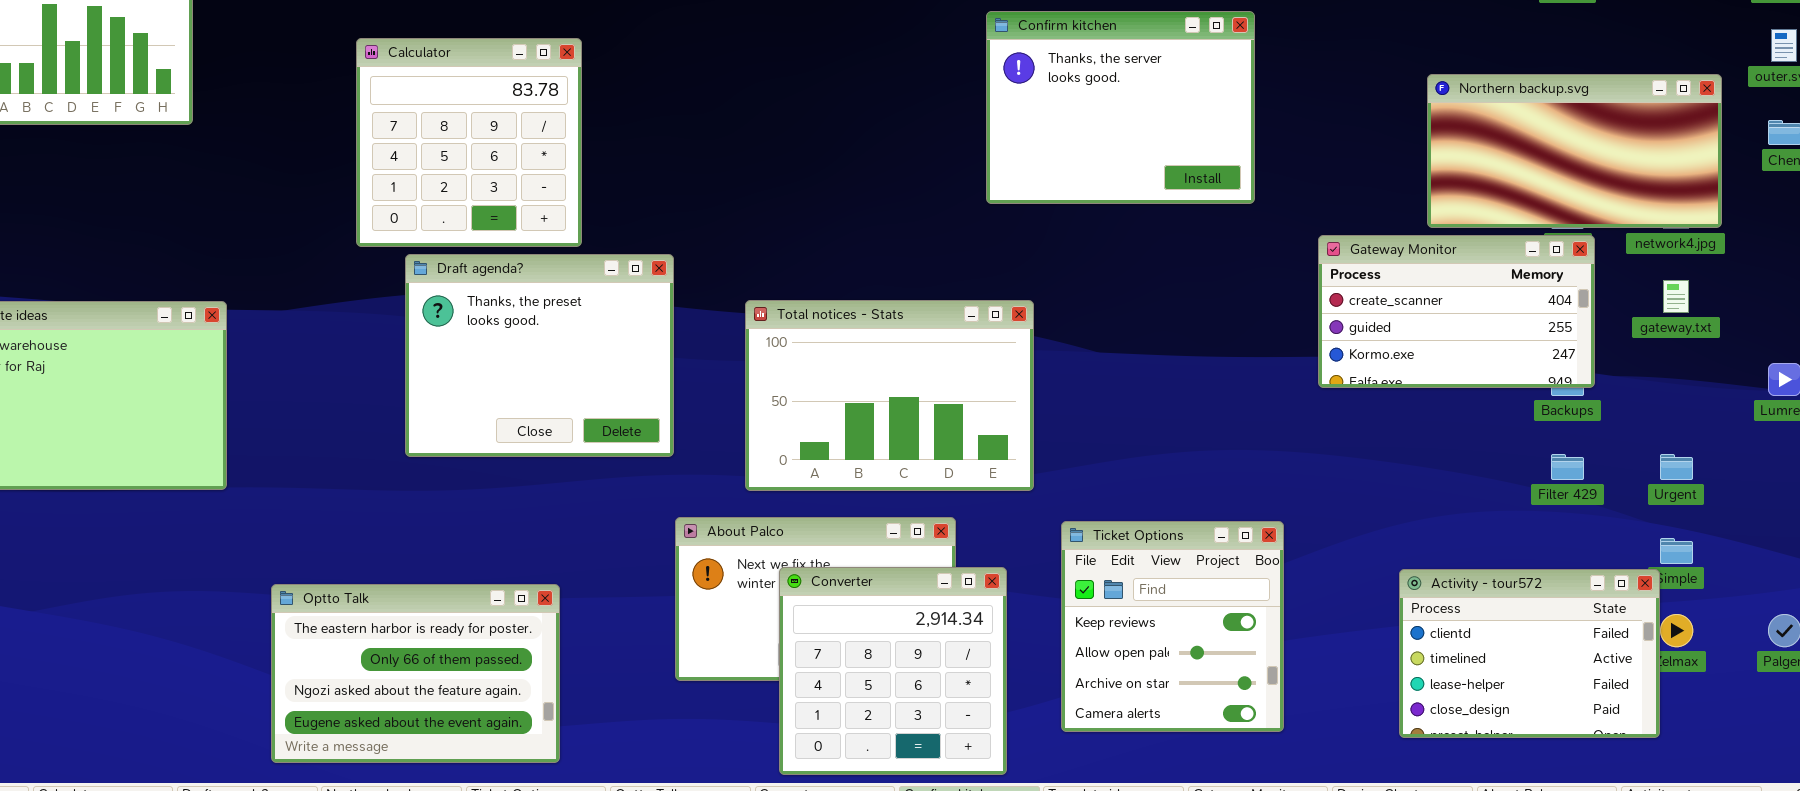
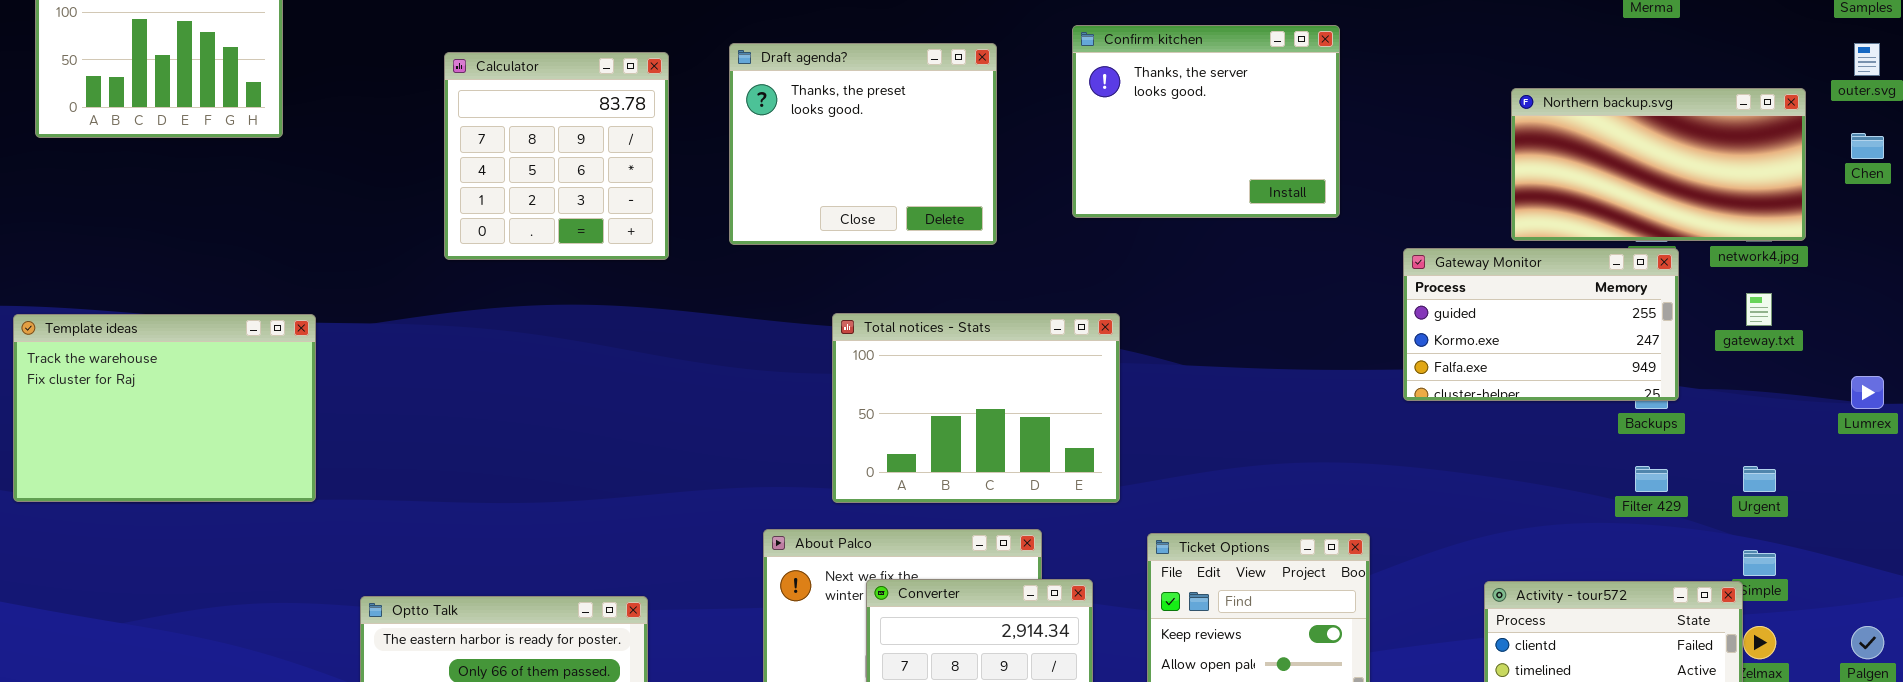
Gateway Monitor: [1318,235,1595,388] -> [1403,248,1679,401], scrolled down 1 row
Draft agenda?: [405,254,674,457] -> [729,43,997,245], moved

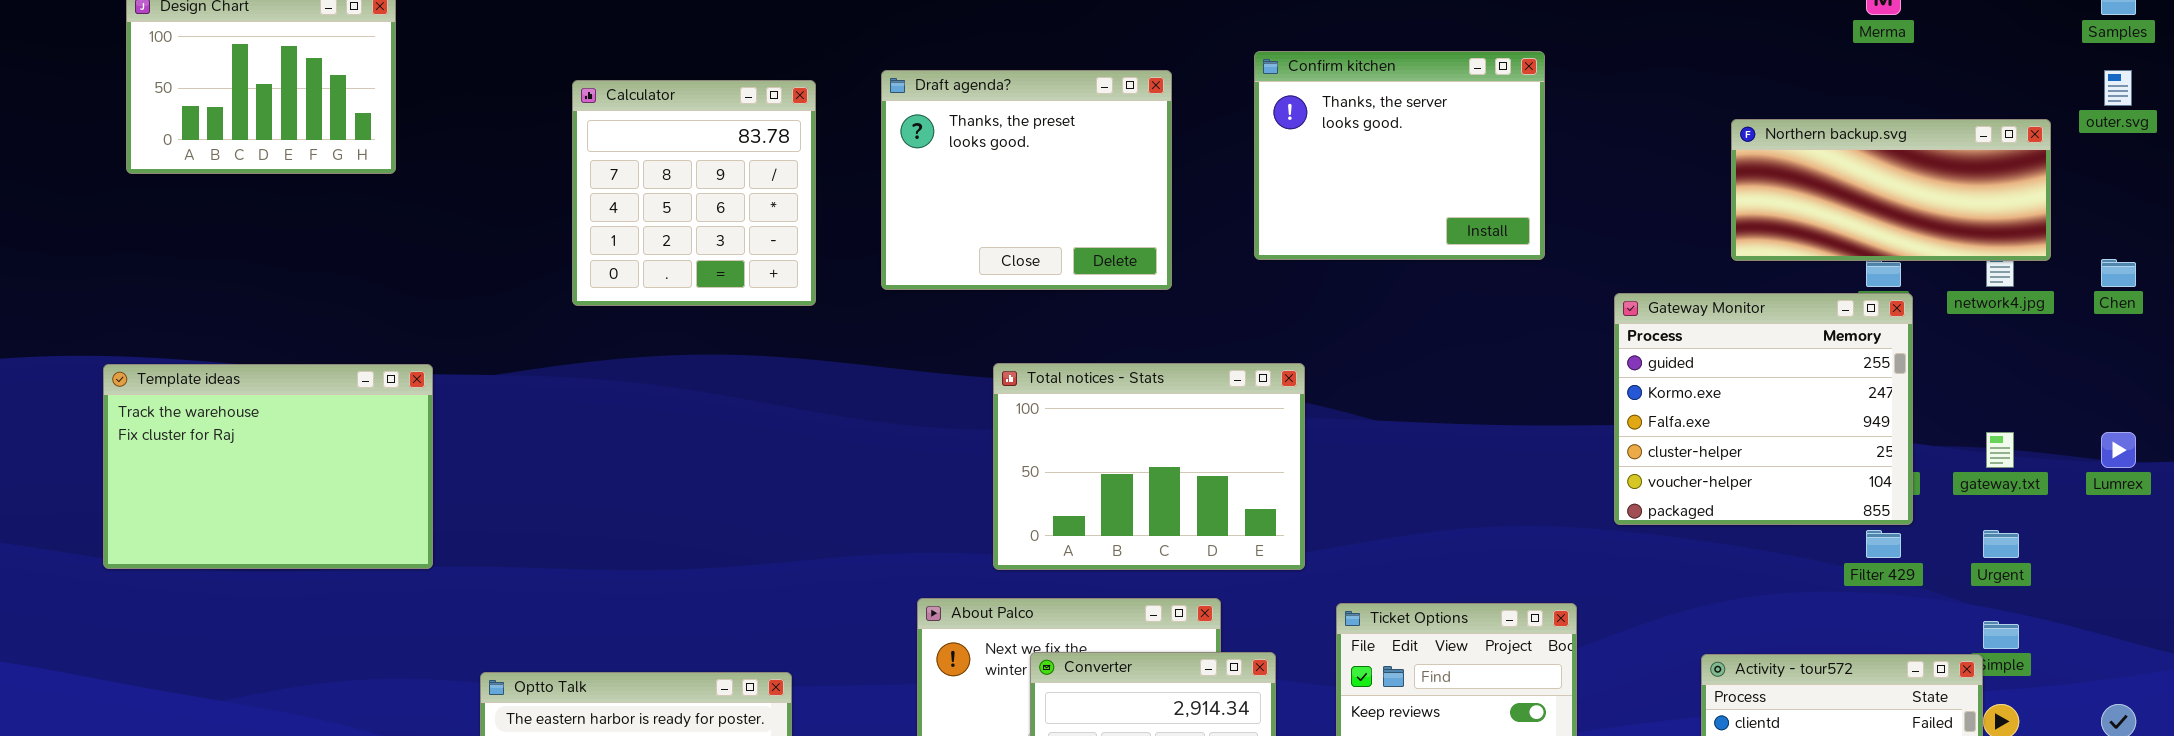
Northern backup.svg: [1511,88,1806,241] -> [1731,119,2051,261], resized
Chen: [1851,133,1884,159] -> [2101,259,2136,287], moved
Gateway Monitor: [1403,248,1679,401] -> [1614,293,1913,525], resized
gateway.txt: [1746,293,1772,326] -> [1986,432,2014,468], moved

